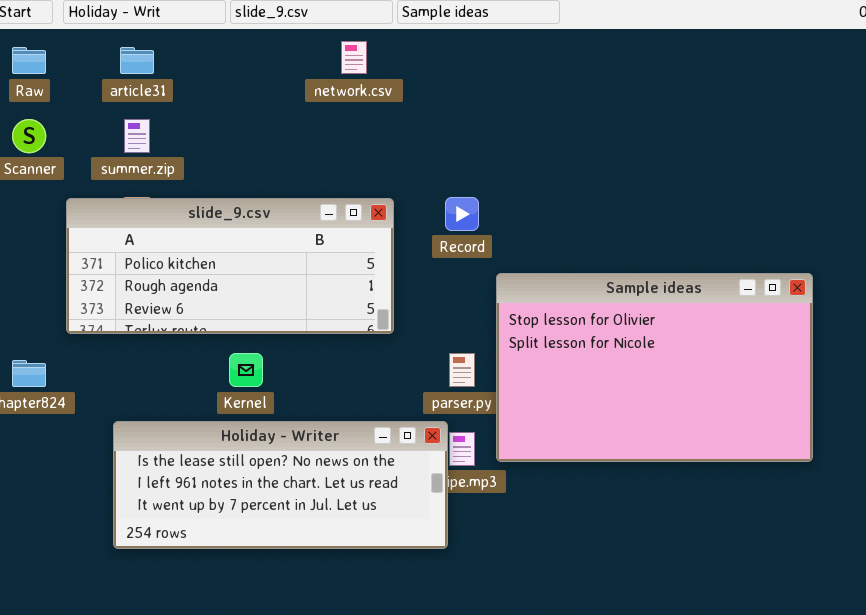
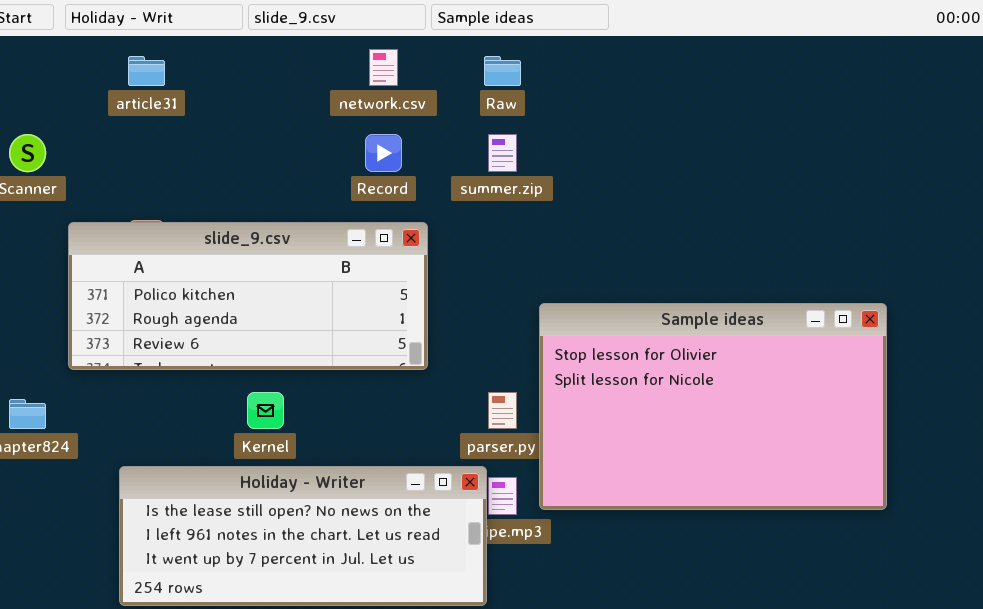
Raw: [12,47,46,74] -> [484,56,521,86], moved
summer.zip: [124,119,150,153] -> [488,134,517,172], moved
Record: [445,197,479,231] -> [365,134,402,172], moved

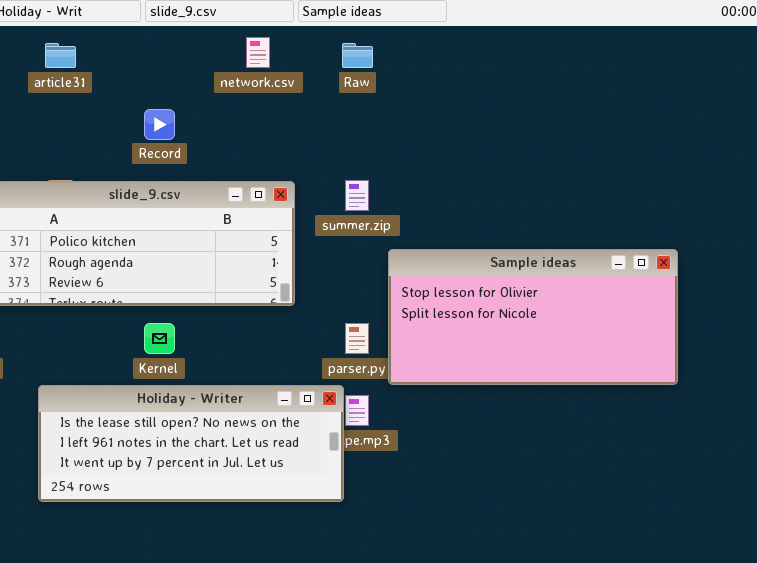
Record: [365,134,402,172] -> [144,109,175,140], moved
summer.zip: [488,134,517,172] -> [345,180,369,211], moved
Sample ideas: [539,303,887,510] -> [388,249,678,385], resized

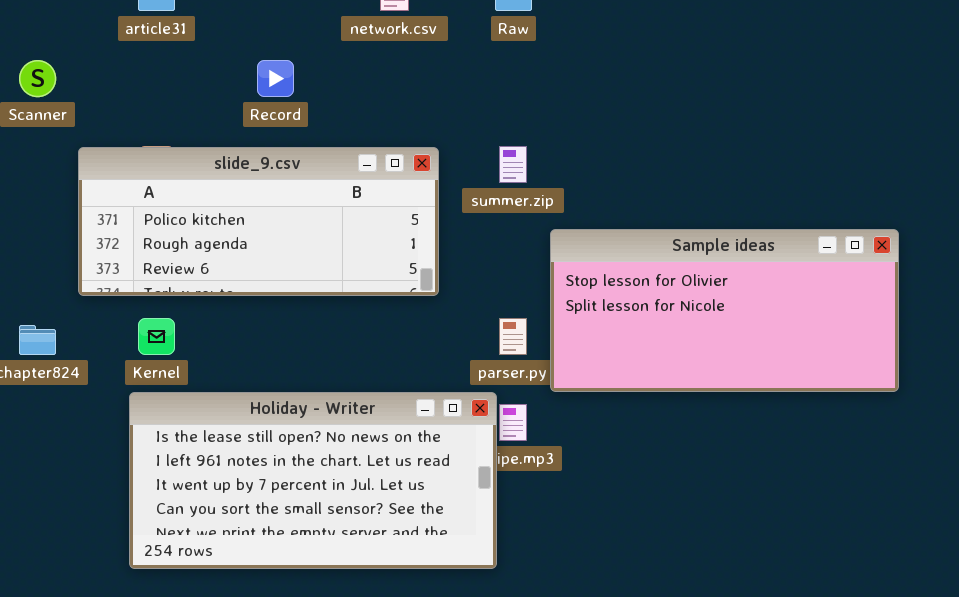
Kernel: [144,323,175,354] -> [138,318,175,355], moved
Holiday - Writer: [38,385,344,502] -> [129,392,497,569], resized

